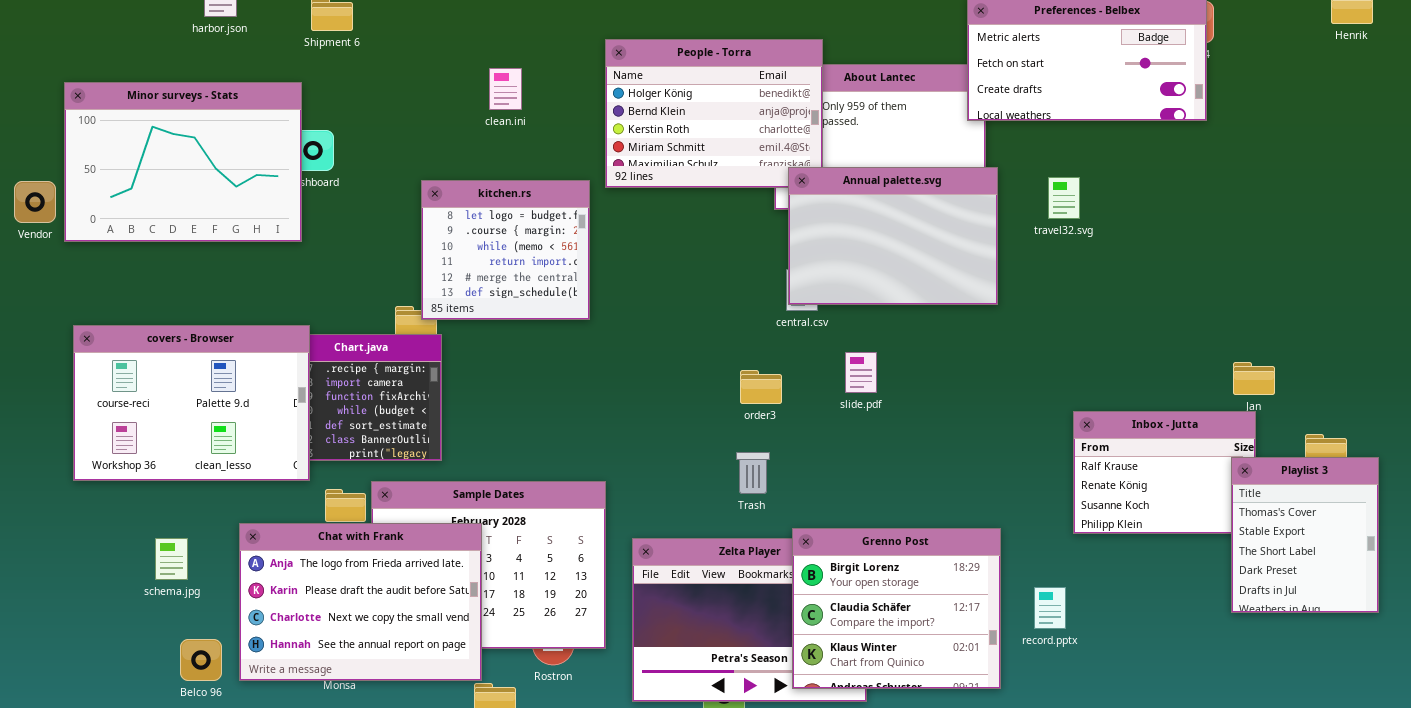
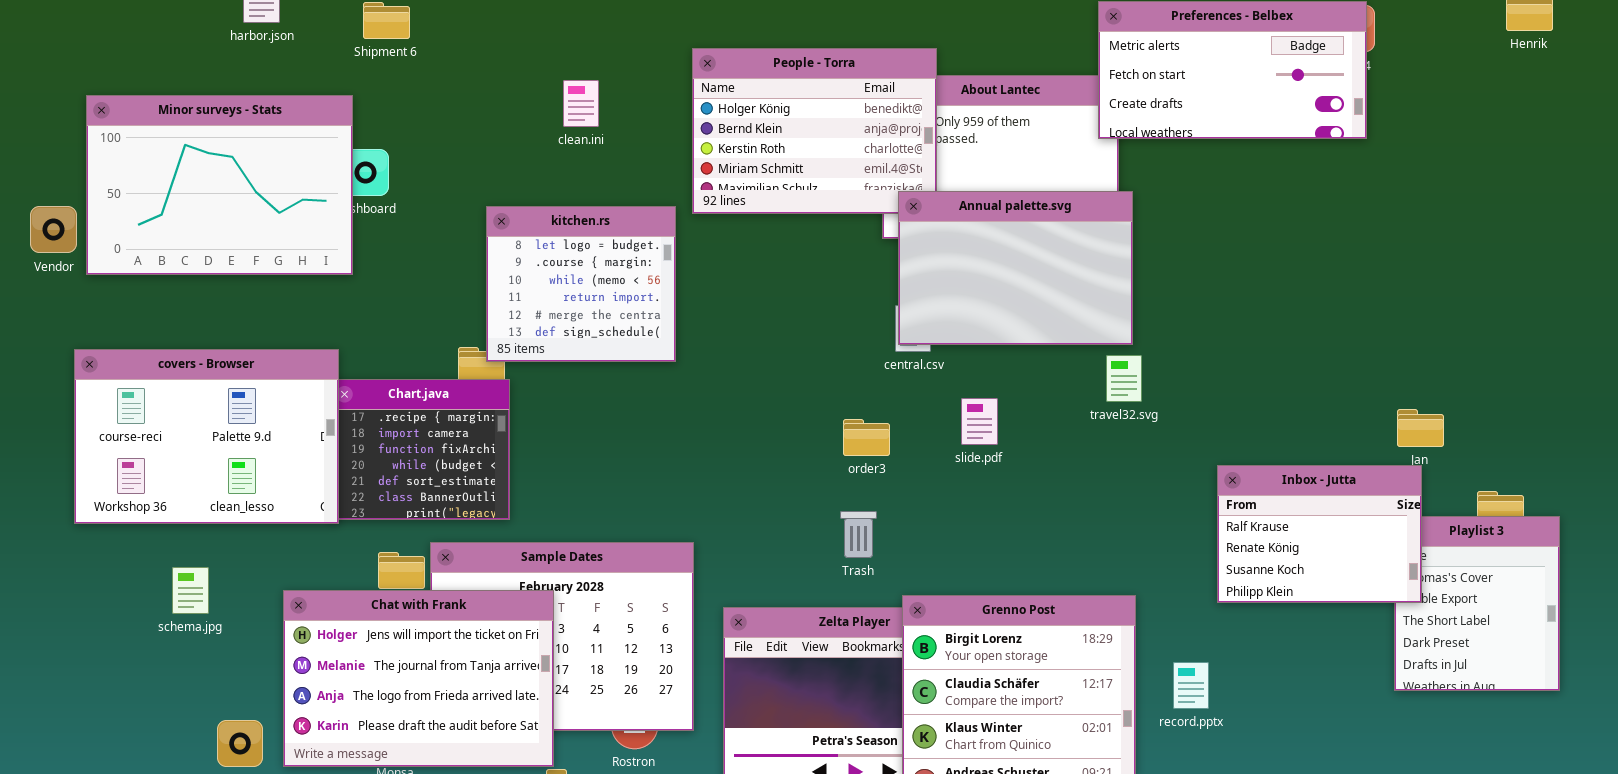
travel32.svg: [1048,177,1080,219] -> [1106,355,1142,402], moved
covers - Browser: [73,325,310,481] -> [74,349,339,524], moved
Inbox - Jutta: [1073,411,1256,534] -> [1217,465,1422,603], raised
Chat with Frank: [239,523,482,681] -> [283,590,554,767], scrolled up 2 rows
schema.jpg: [155,538,188,580] -> [172,567,209,614], moved

